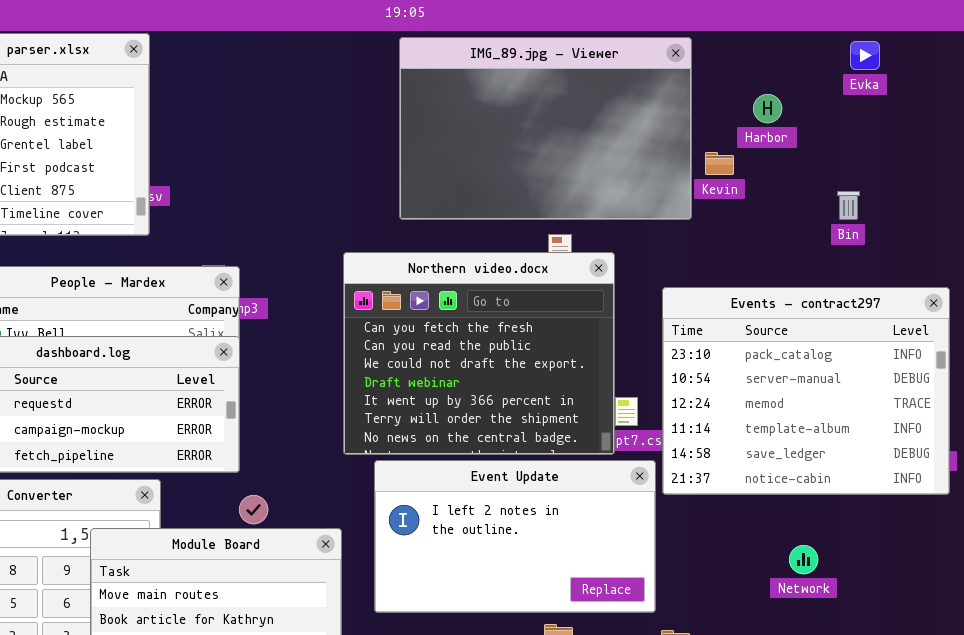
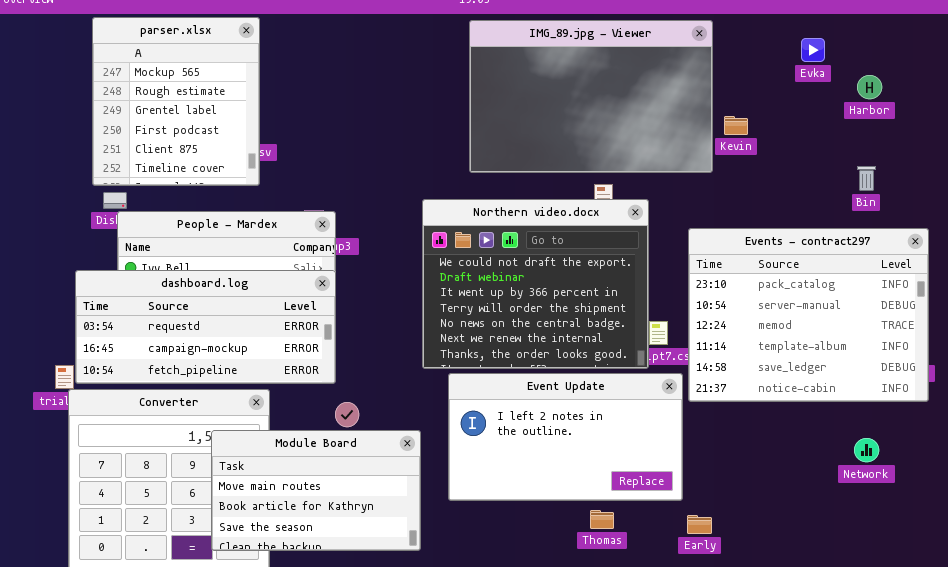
Evka: [850,41,880,70] -> [801,38,825,62], moved
Harbor: [753,94,782,123] -> [857,75,882,99], moved
Bin: [837,191,860,220] -> [857,166,876,191], moved
Northern video.docx: [343,252,615,455] -> [422,199,649,369], scrolled down 2 rows
Network: [789,545,818,574] -> [854,438,879,462], moved

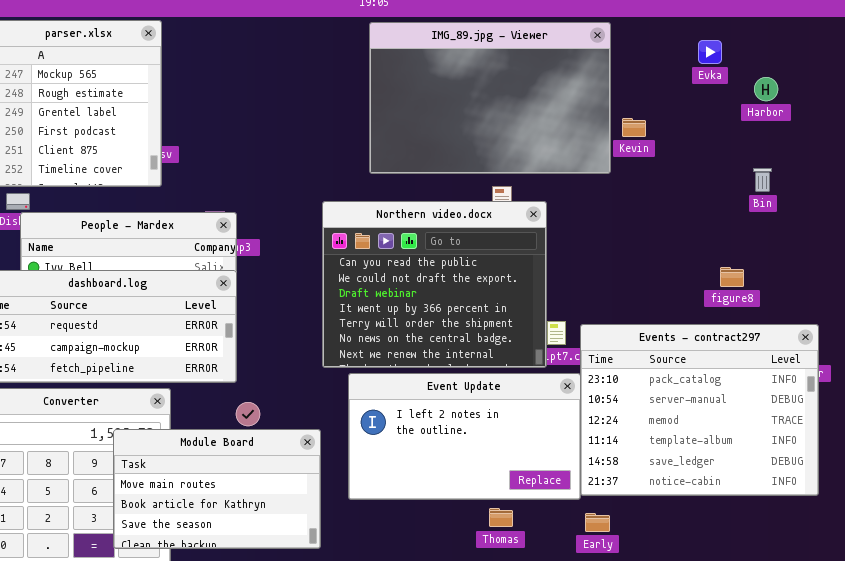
Northern video.docx: [422,199,649,369] -> [322,201,547,368], scrolled up 1 row
Events - contract297: [688,228,929,402] -> [580,324,819,496], moved

